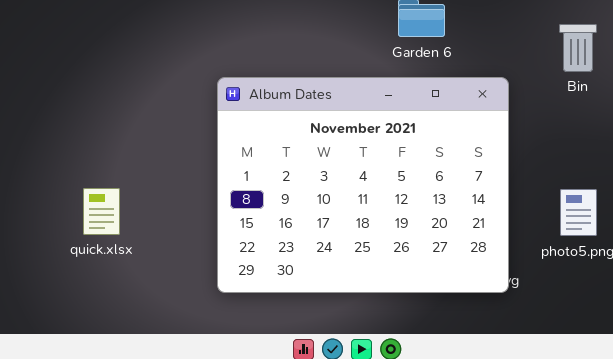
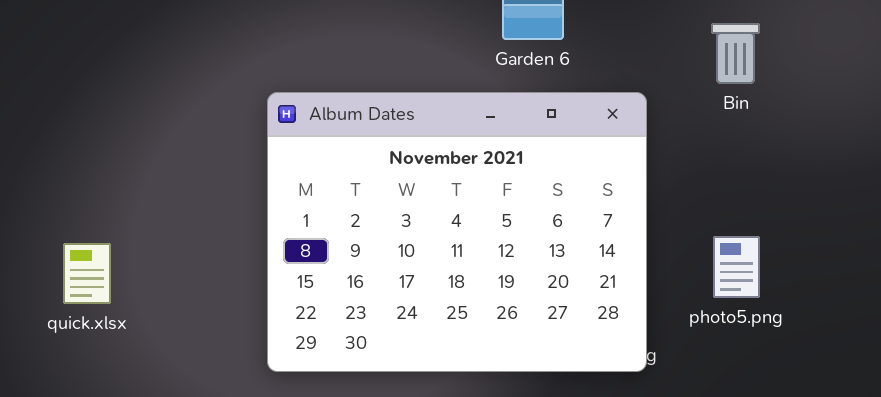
quick.xlsx: [83,188,120,235] -> [63,243,111,304], moved

